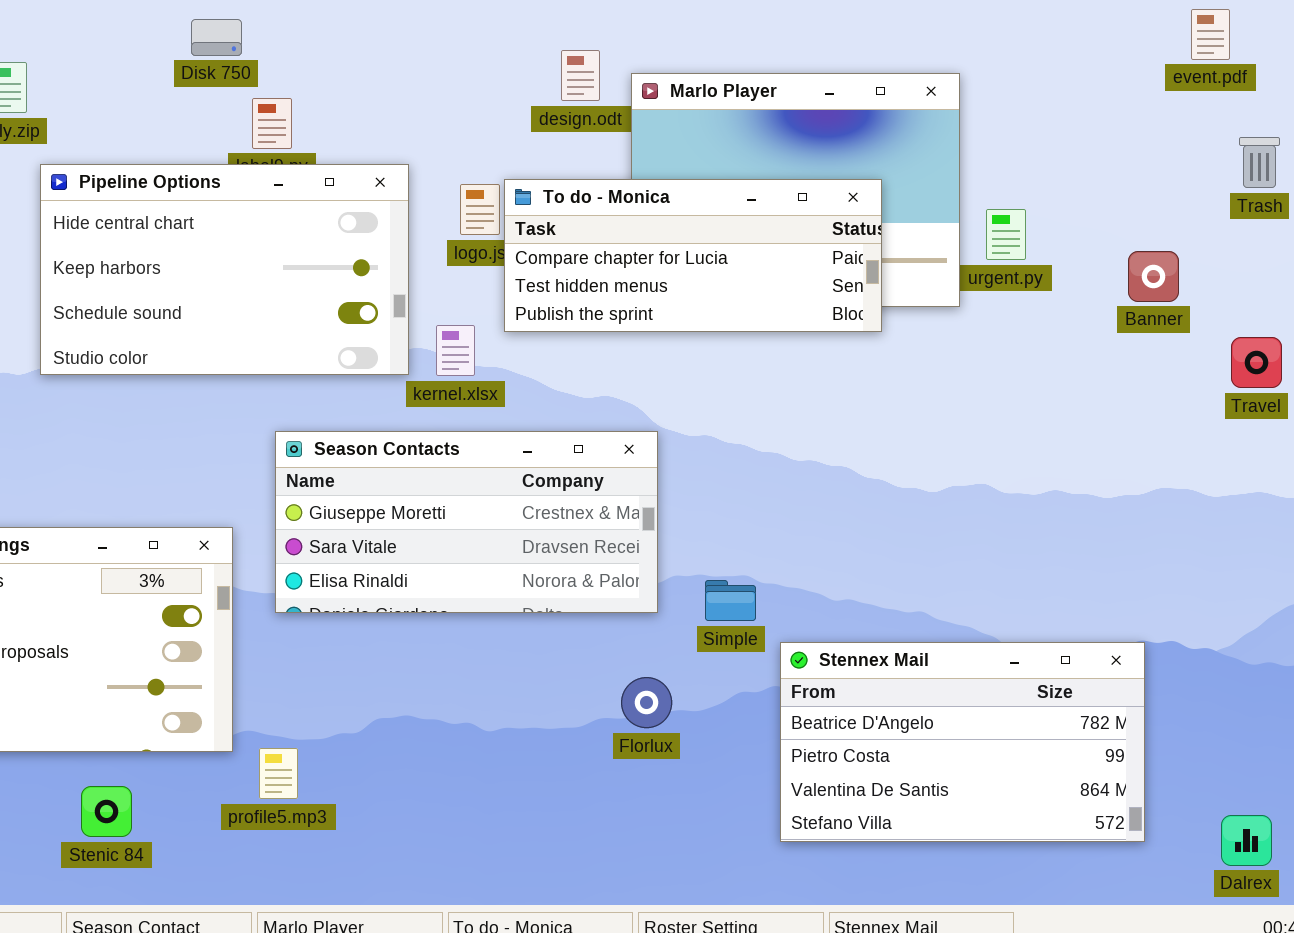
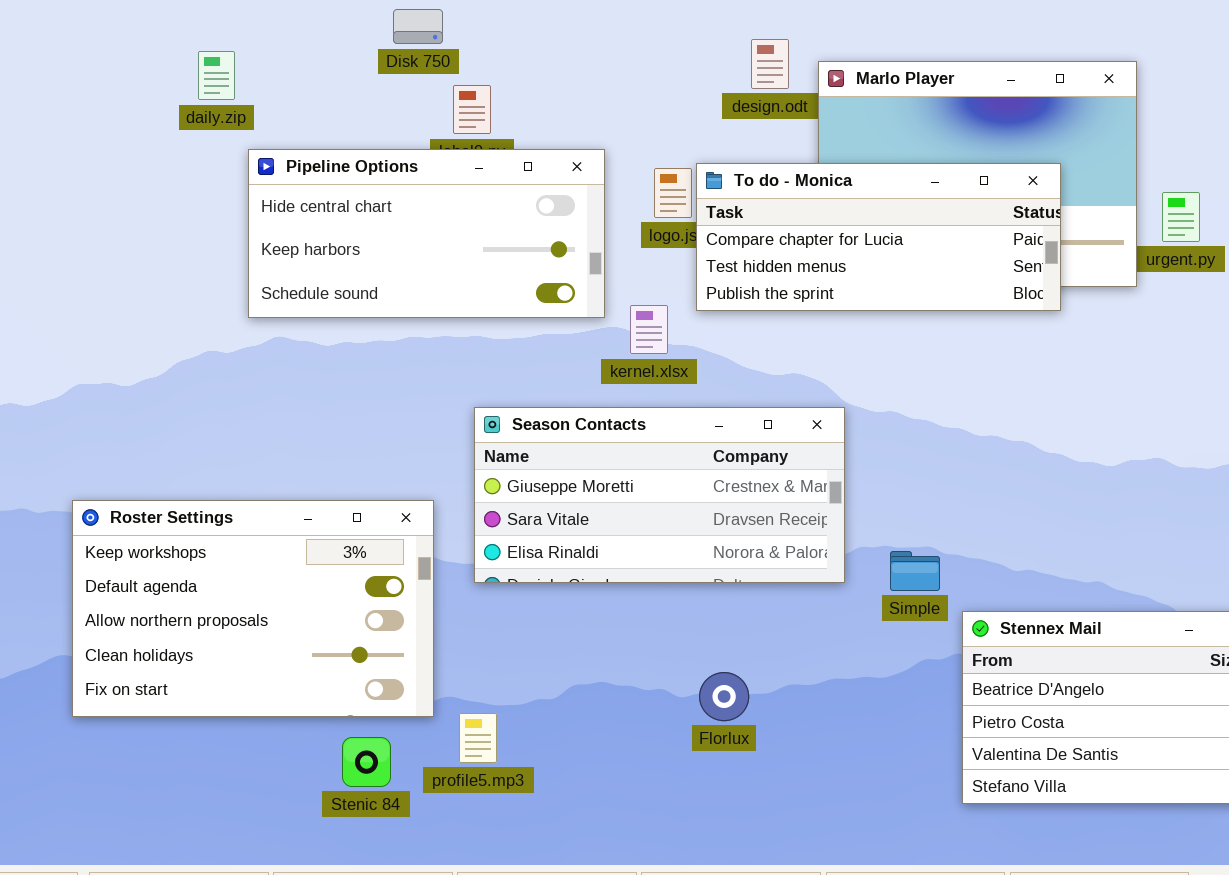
Pipeline Options: [40,164,409,375] -> [248,149,605,318], resized
Florlux: [621,677,672,728] -> [699,672,749,721], moved
Stenic 84: [81,786,132,837] -> [342,737,391,787], moved

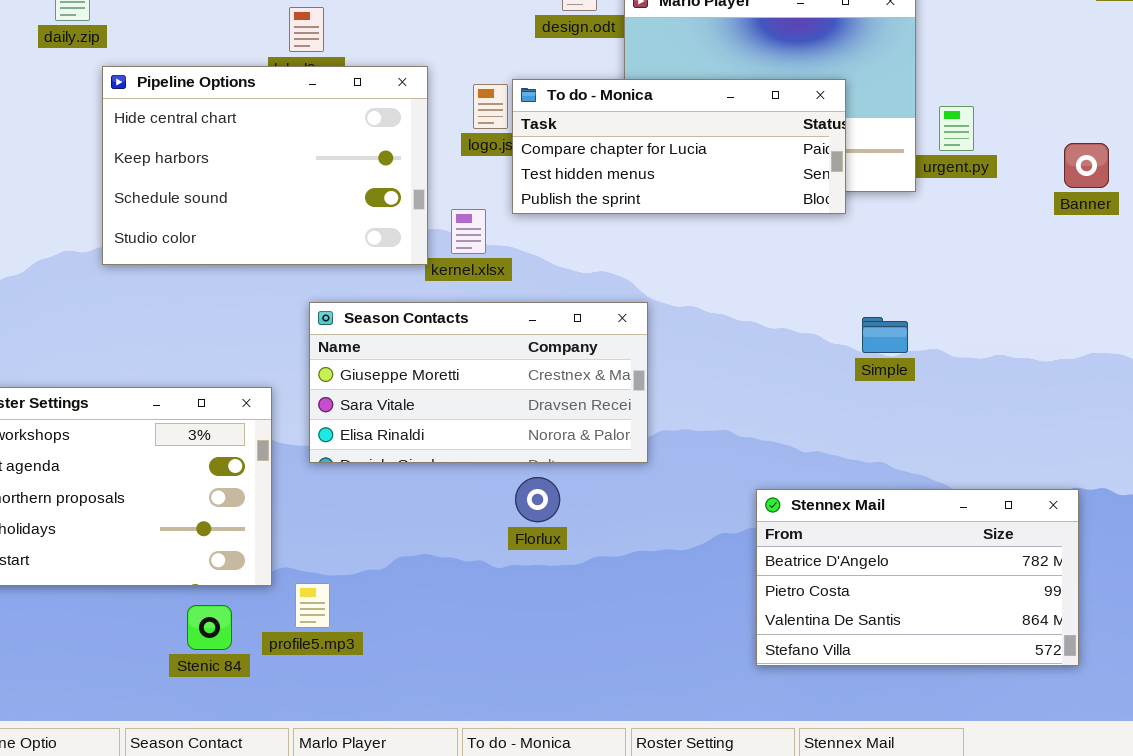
Pipeline Options: [248,149,605,318] -> [102,66,428,265], resized
Simple: [890,551,940,591] -> [862,317,908,353], moved
Florlux: [699,672,749,721] -> [515,477,560,522], moved

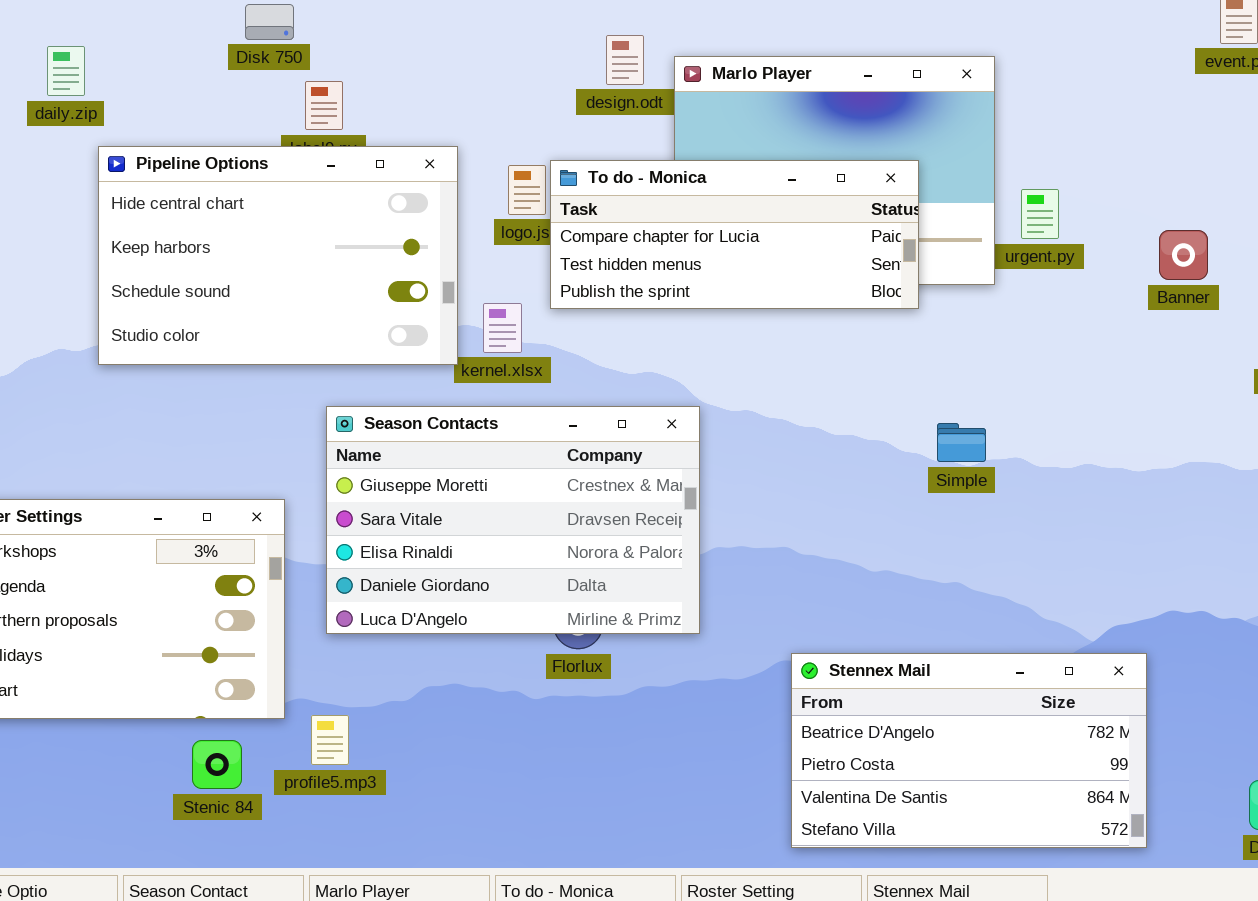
Season Contacts: [309,302,648,463] -> [326,406,700,634], resized
Stennex Mail: [756,489,1079,666] -> [791,653,1147,848], moved

